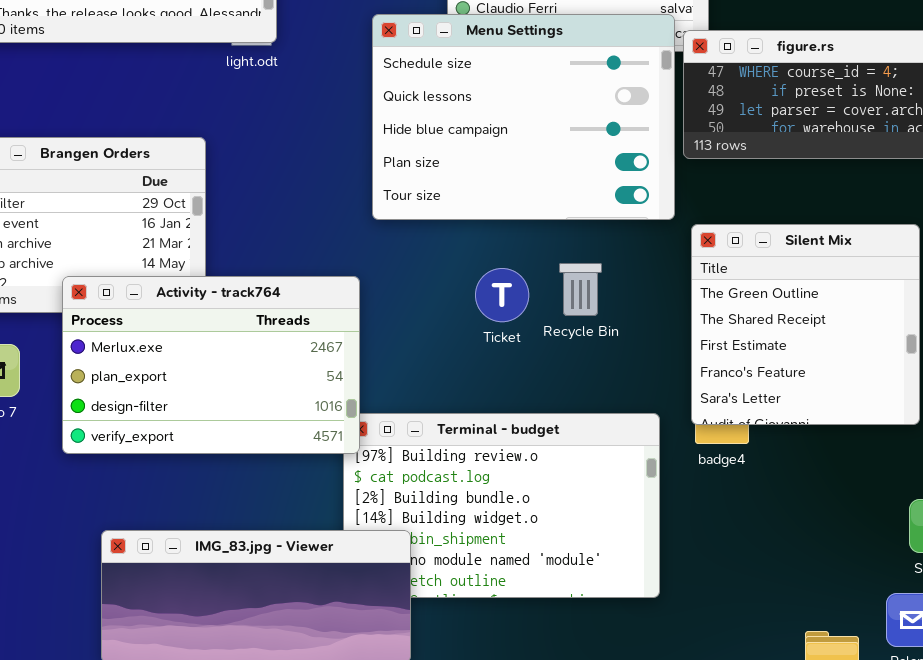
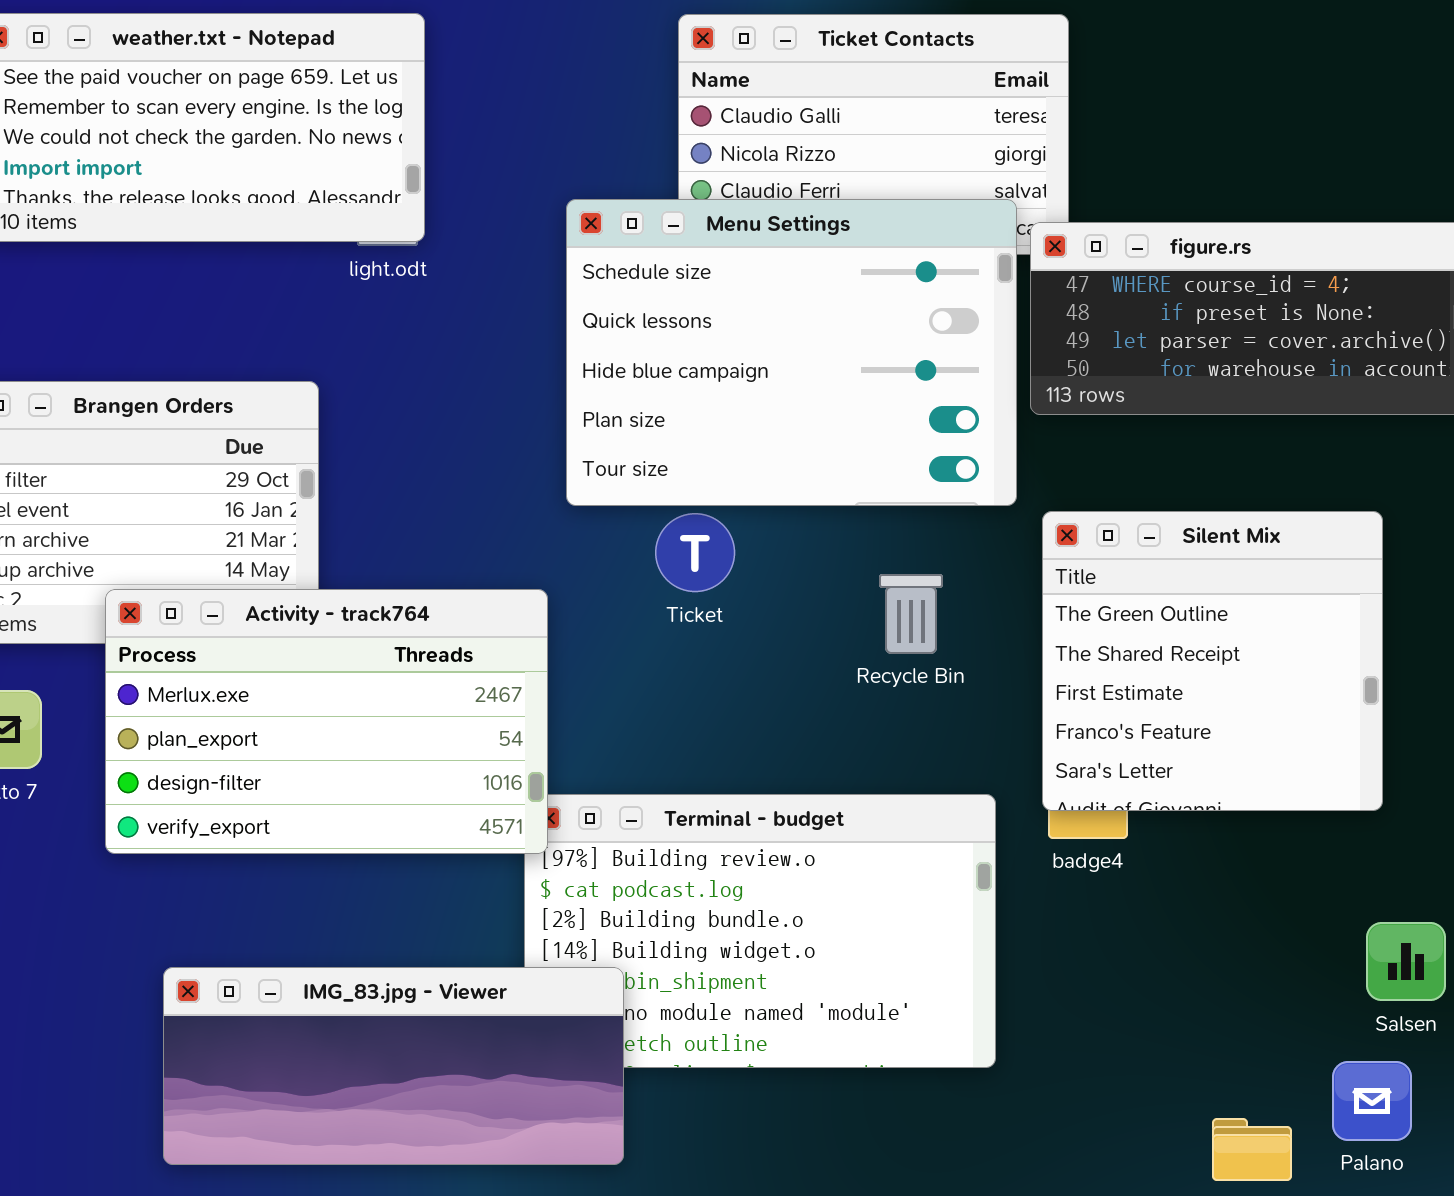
Recycle Bin: [559,263,602,316] -> [879,574,943,654], moved
Ticket: [475,268,529,322] -> [655,513,735,592], moved

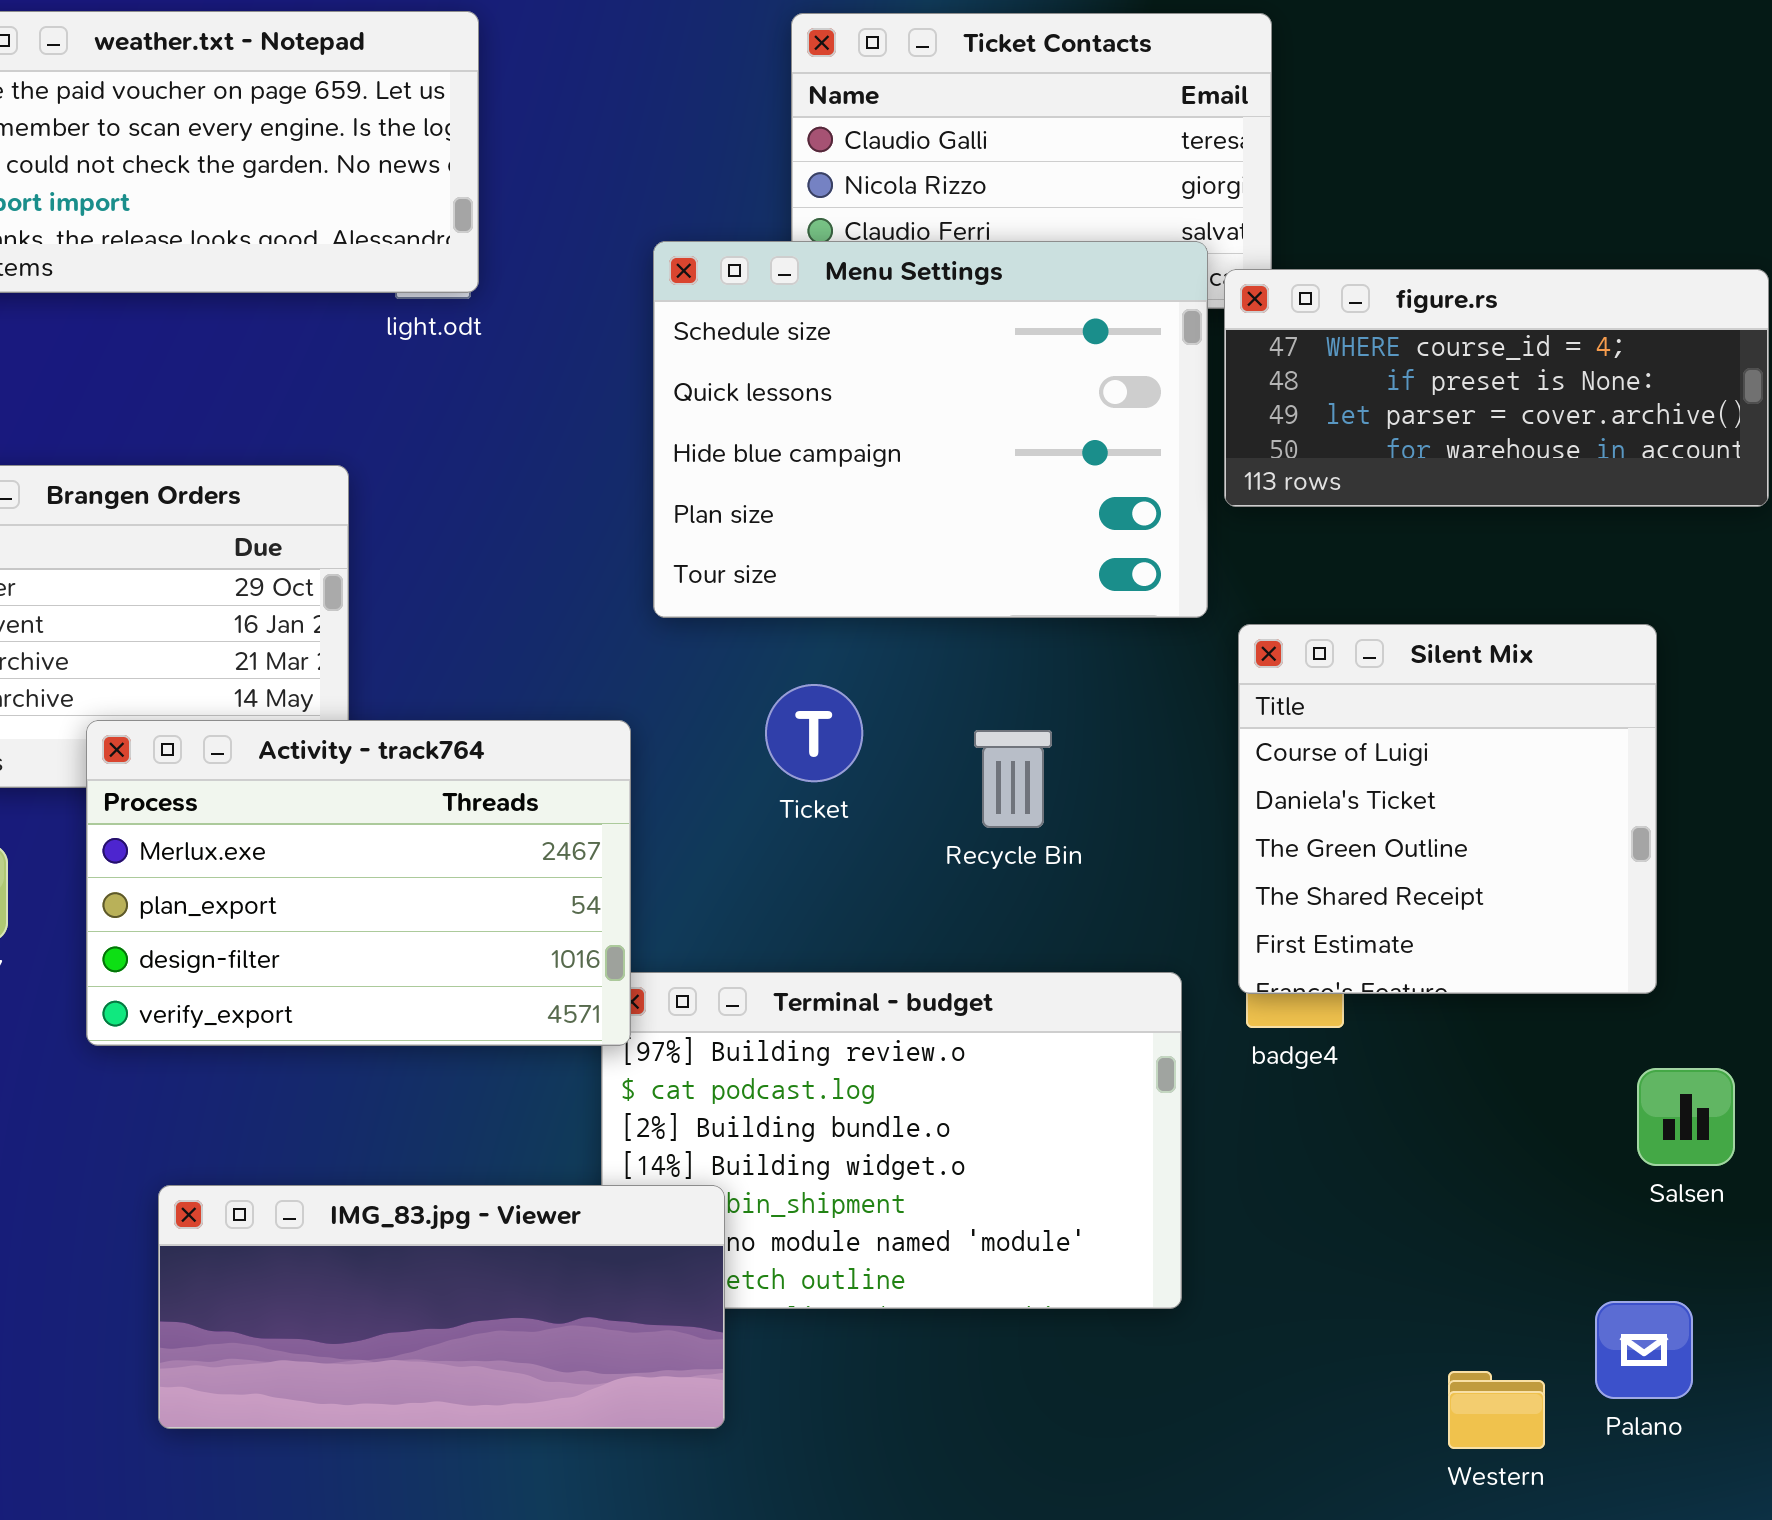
Silent Mix: [1042,511,1383,811] -> [1238,624,1657,994], scrolled up 2 rows
Ticket: [655,513,735,592] -> [765,684,863,782], moved
Recycle Bin: [879,574,943,654] -> [974,730,1052,828], moved
Salsen: [1366,922,1446,1001] -> [1637,1068,1735,1166], moved

